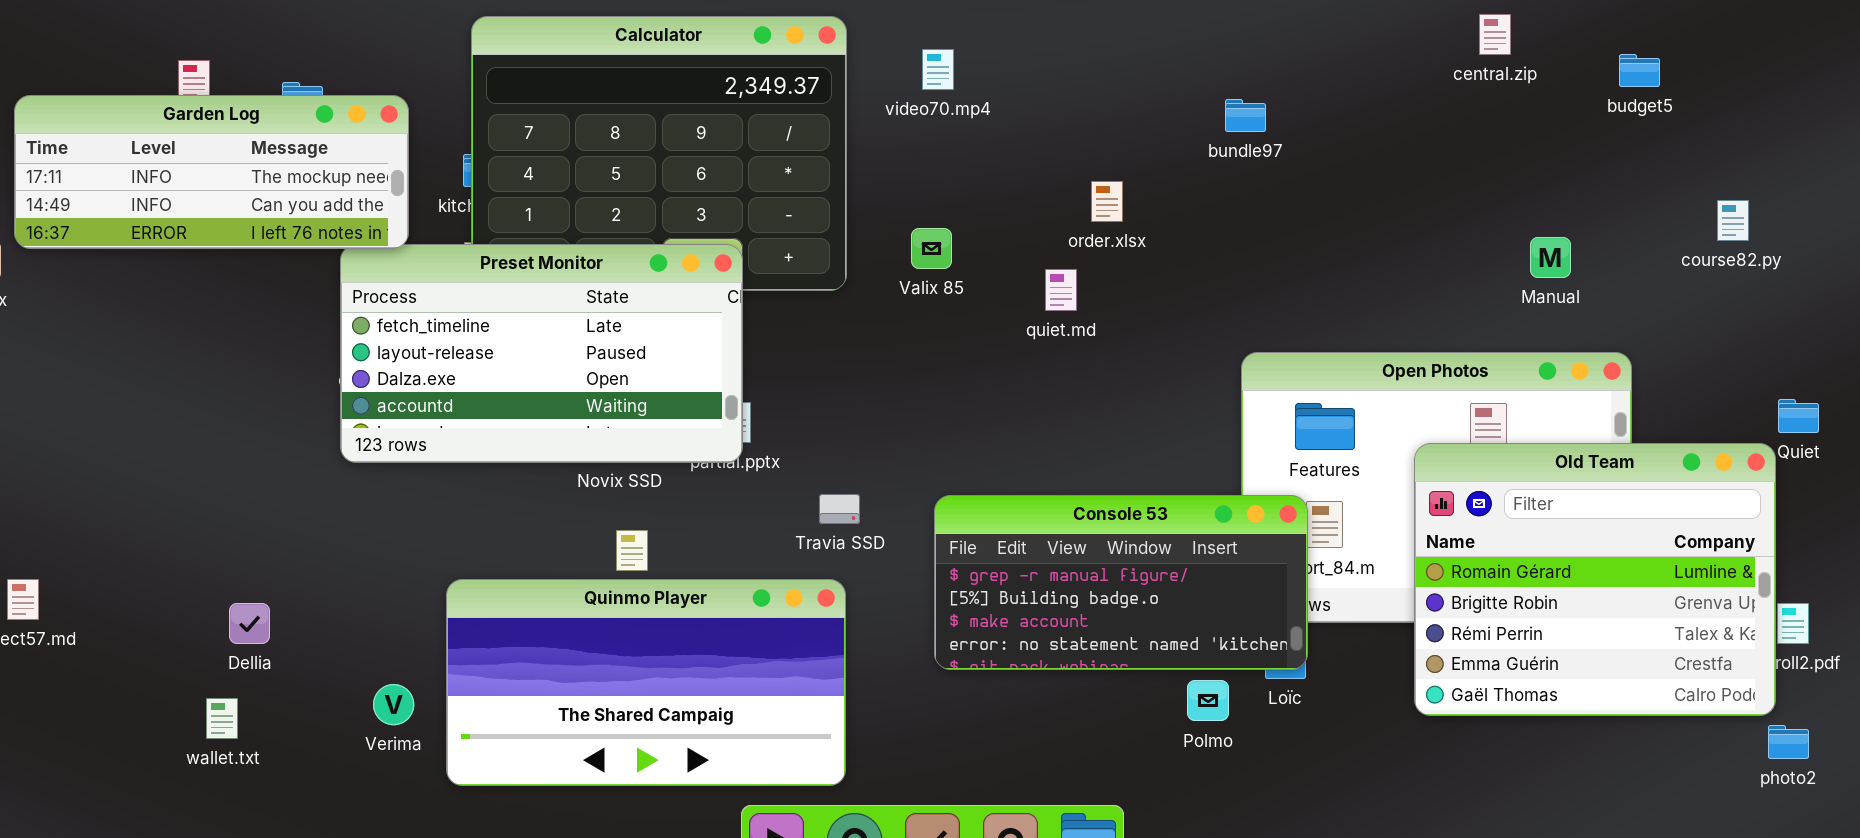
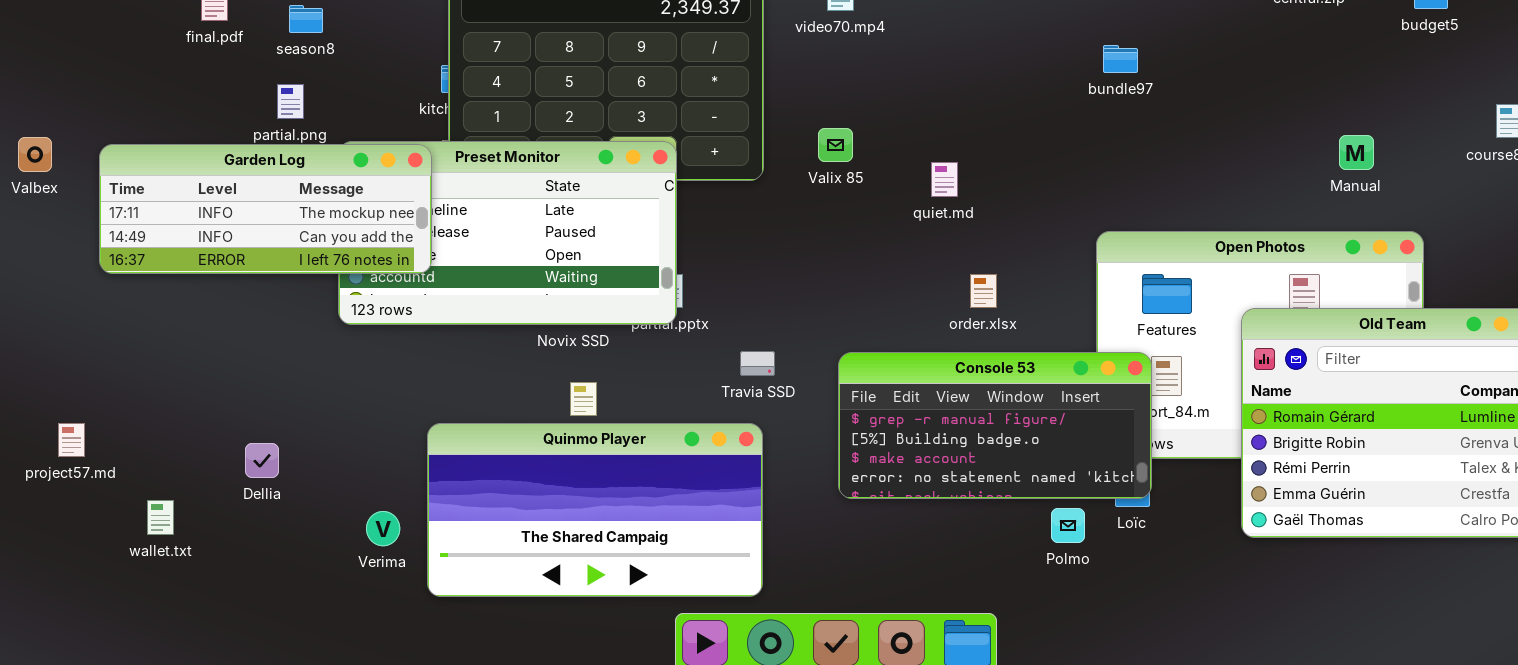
Garden Log: [14,95,409,249] -> [99,144,432,274], moved
bundle97: [1225,99,1266,132] -> [1103,45,1138,73], moved
order.xlsx: [1091,181,1123,222] -> [970,274,997,308], moved
wallet.txt: [206,698,238,739] -> [147,500,174,535], moved

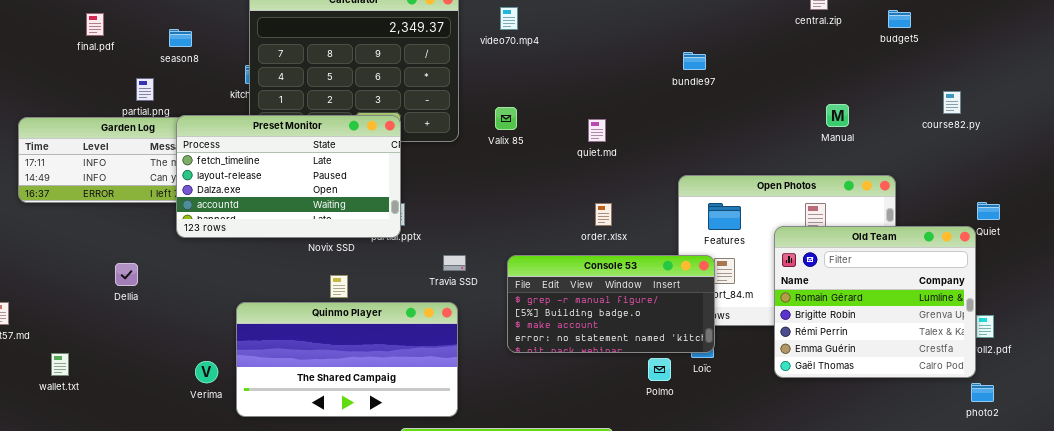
season8: [289,5,323,33] -> [169,29,192,47], moved
Manual: [1339,135,1374,170] -> [826,104,849,127], moved
Preset Monitor: [338,141,677,325] -> [176,115,401,238], raised
quiet.md: [931,162,958,197] -> [588,119,606,142], moved
Dellia: [245,443,279,478] -> [115,263,138,286], moved

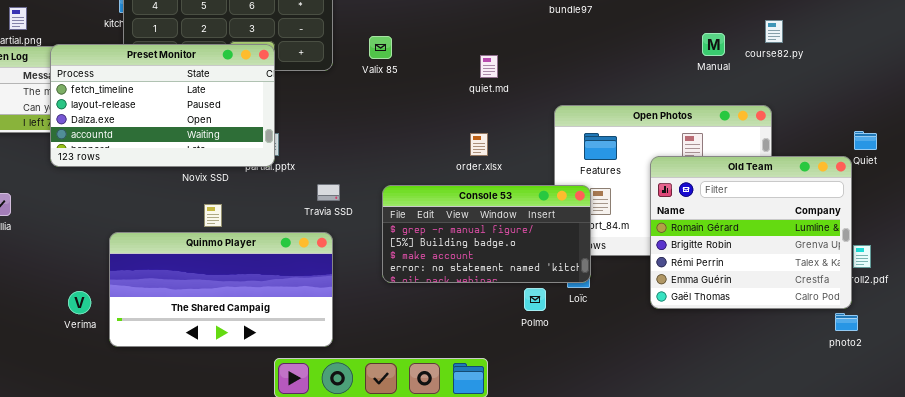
course82.py: [943,91,961,114] -> [765,20,783,43], moved
quiet.md: [588,119,606,142] -> [480,55,498,78], moved
photo2: [971,383,994,402] -> [835,313,858,331], moved

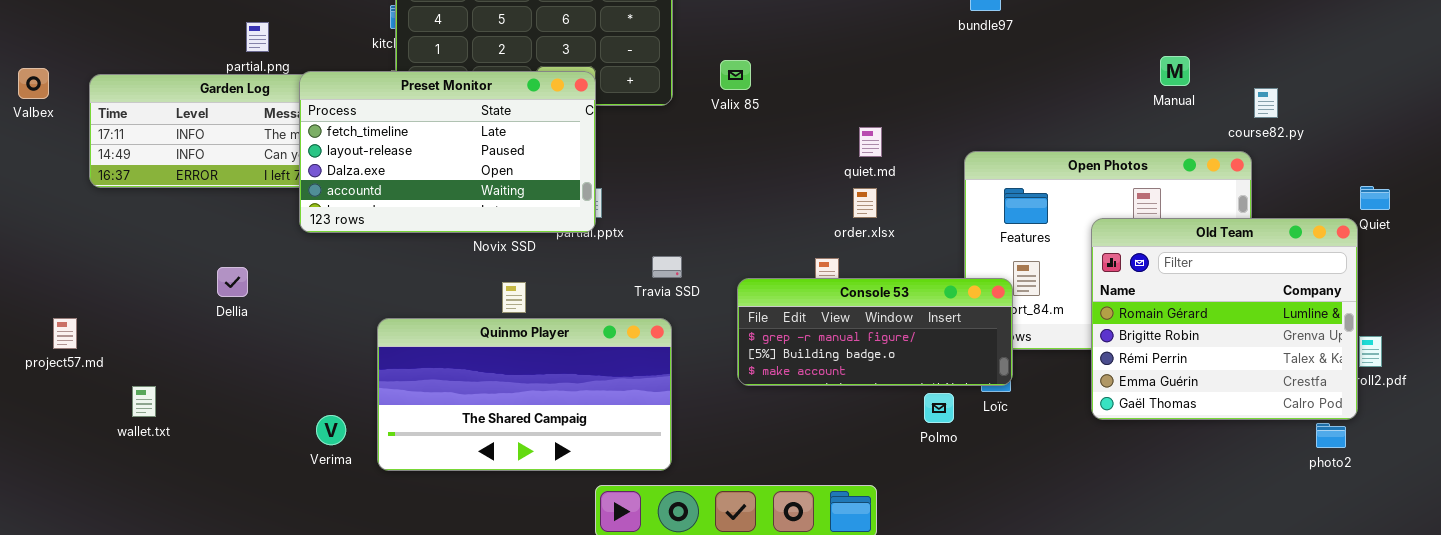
course82.py: [765,20,783,43] -> [1254,88,1278,118], moved
quiet.md: [480,55,498,78] -> [859,127,882,157], moved
Console 53: [382,185,591,283] -> [737,278,1013,386], resized
Verima: [68,291,91,314] -> [316,415,346,445], moved
photo2: [835,313,858,331] -> [1316,423,1346,448], moved

